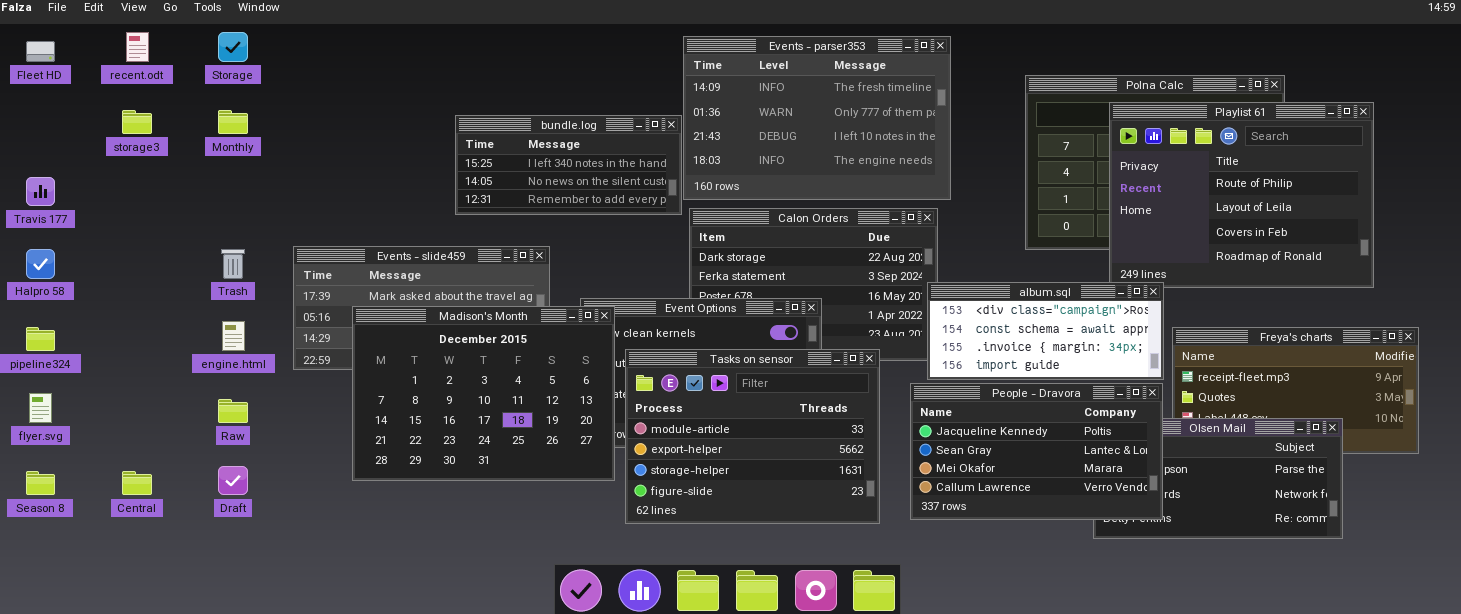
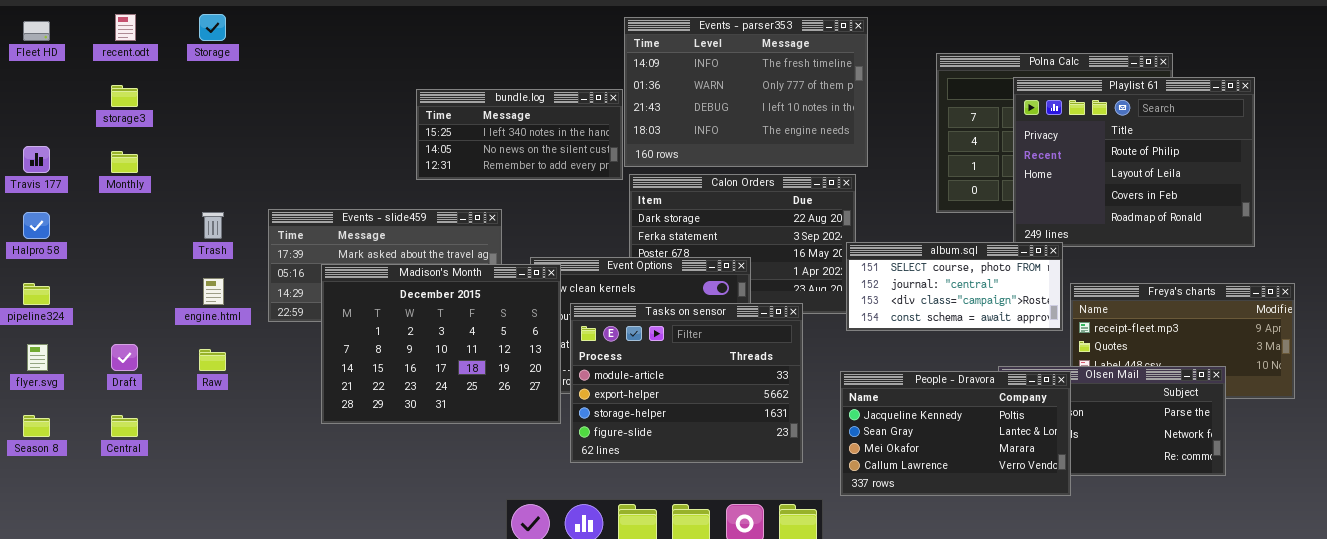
Monthly: [218,110,248,134] -> [111,151,138,173], moved
album.sql: [927,282,1164,380] -> [846,242,1063,331], scrolled up 2 rows
People - Dravora: [910,383,1163,520] -> [840,371,1071,496], moved
Draft: [218,466,248,495] -> [111,344,138,371], moved

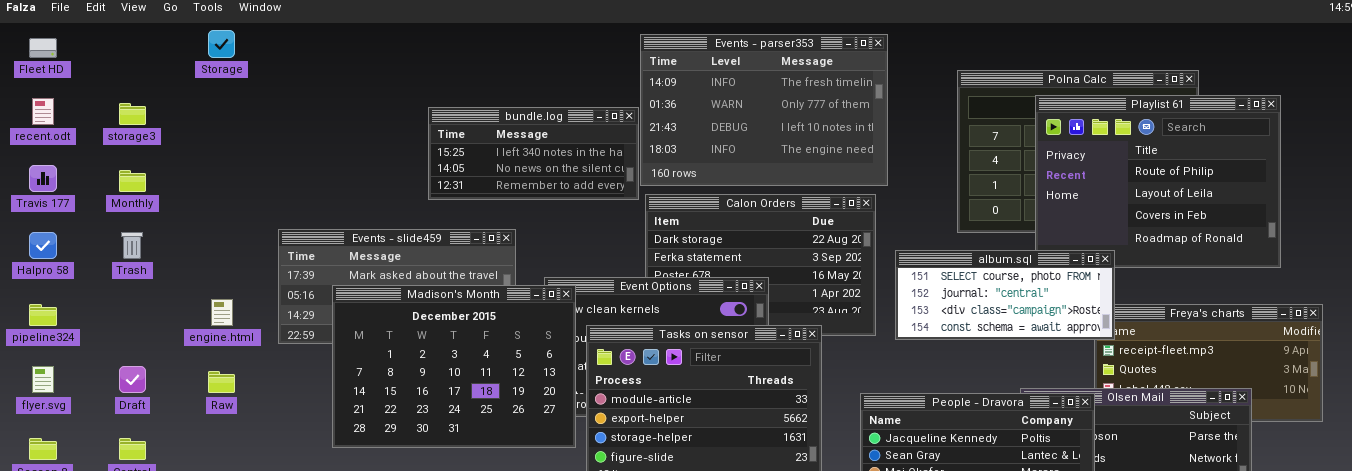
recent.odt: [115,14,136,41] -> [32,98,54,125], moved
Trash: [202,212,224,239] -> [121,232,143,259], moved
album.sql: [846,242,1063,331] -> [895,250,1115,340], moved

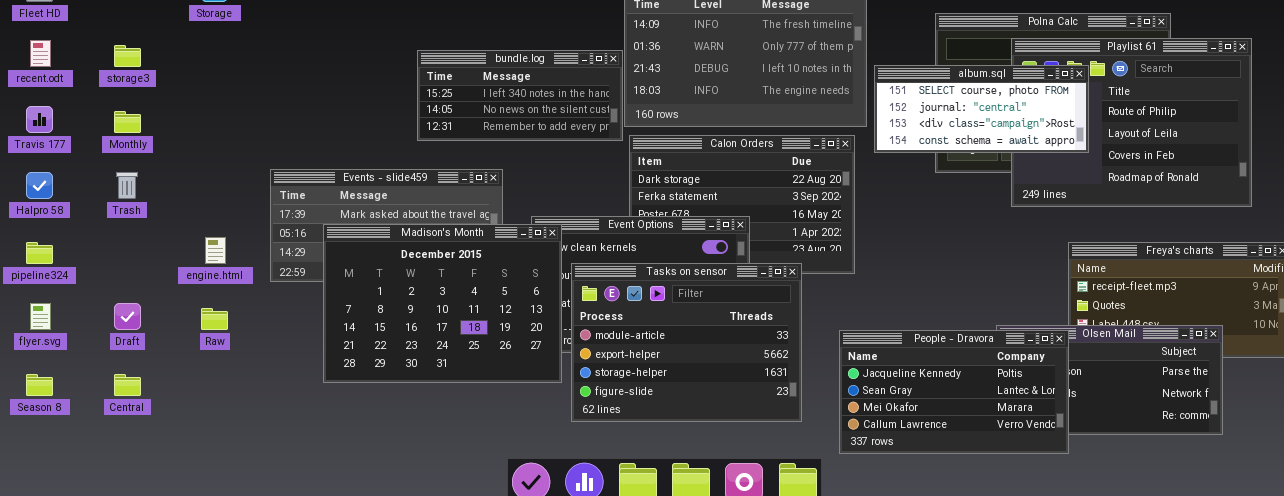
album.sql: [895,250,1115,340] -> [874,65,1089,153], moved

